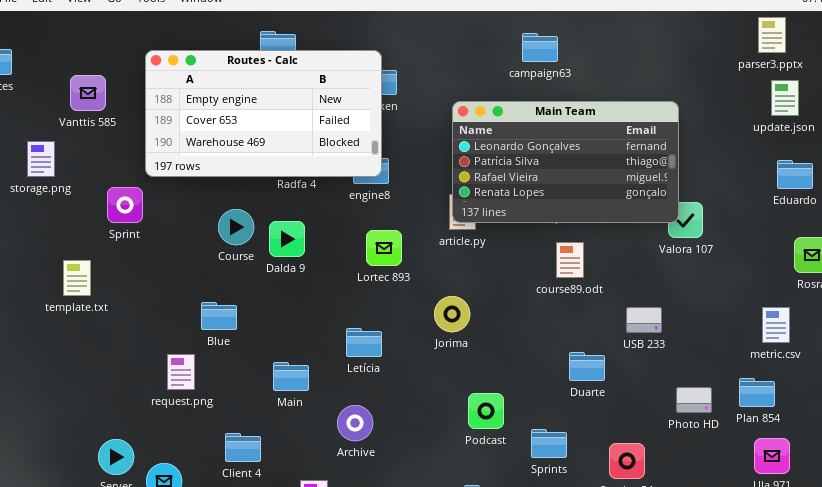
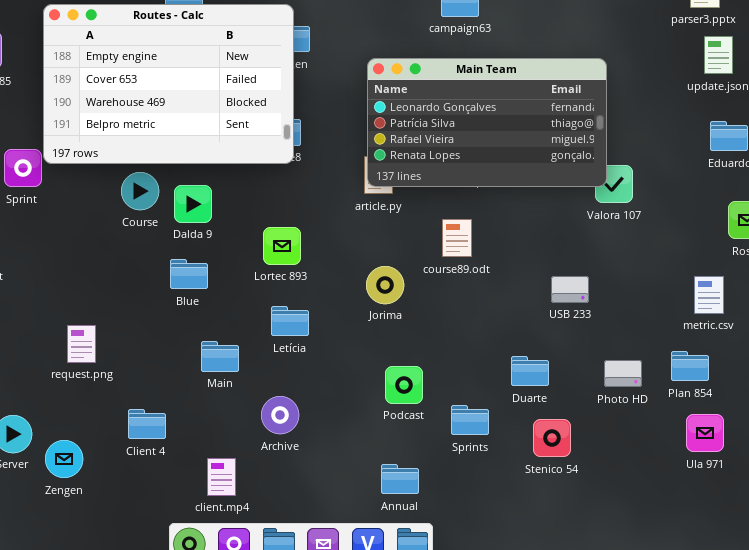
Routes - Calc: [145,50,382,177] -> [43,4,294,164], resized
Lortec 893: [366,230,402,266] -> [263,227,301,265], moved
course89.odt: [556,242,584,278] -> [442,219,472,257], moved
Jorima: [434,296,470,332] -> [366,266,404,304], moved
Blue: [201,302,237,330] -> [170,259,208,289], moved
Letícia: [346,328,382,357] -> [271,306,309,336], moved
Duarte: [569,352,605,381] -> [511,356,549,386], moved
Main: [273,362,309,391] -> [201,341,239,372], moved
Archive: [337,405,373,441] -> [261,396,299,434], moved

